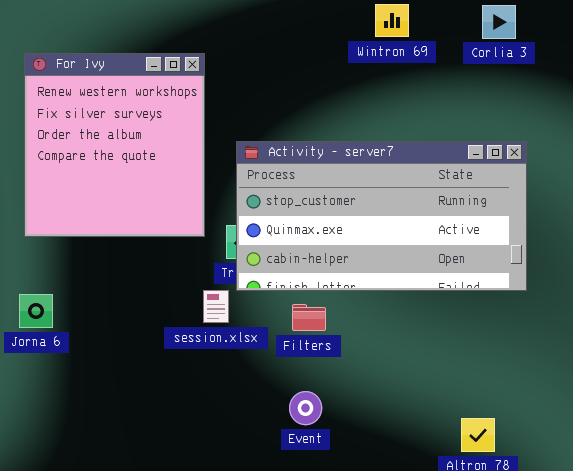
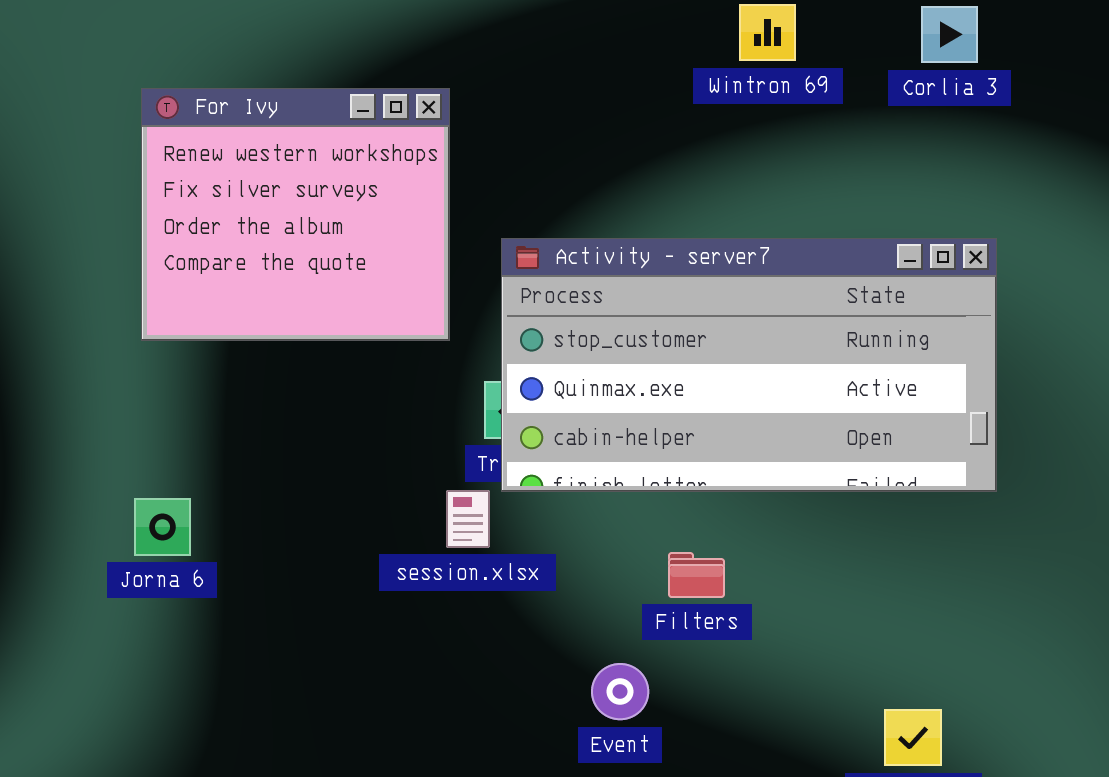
For Ivy: [24,53,205,237] -> [141,88,450,341], resized
Filters: [292,304,326,331] -> [668,552,725,598], moved

